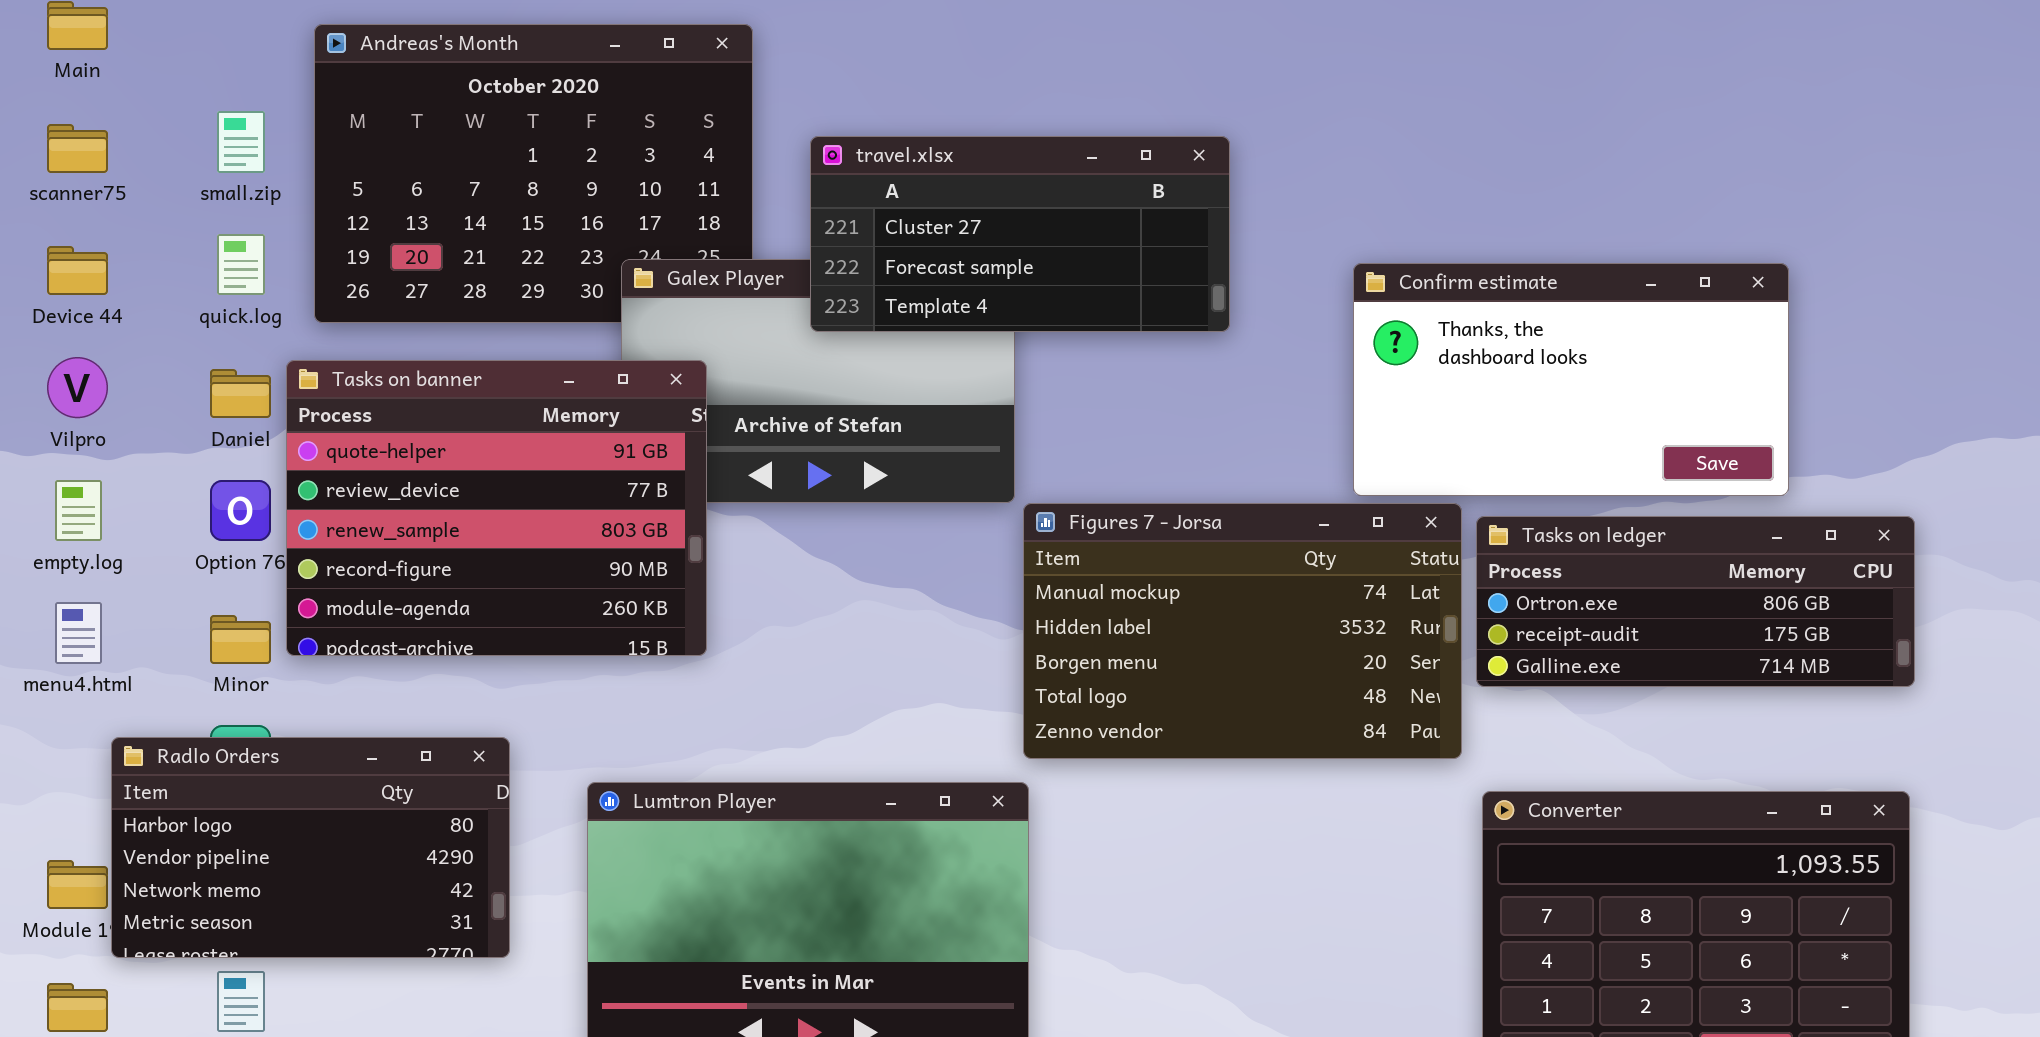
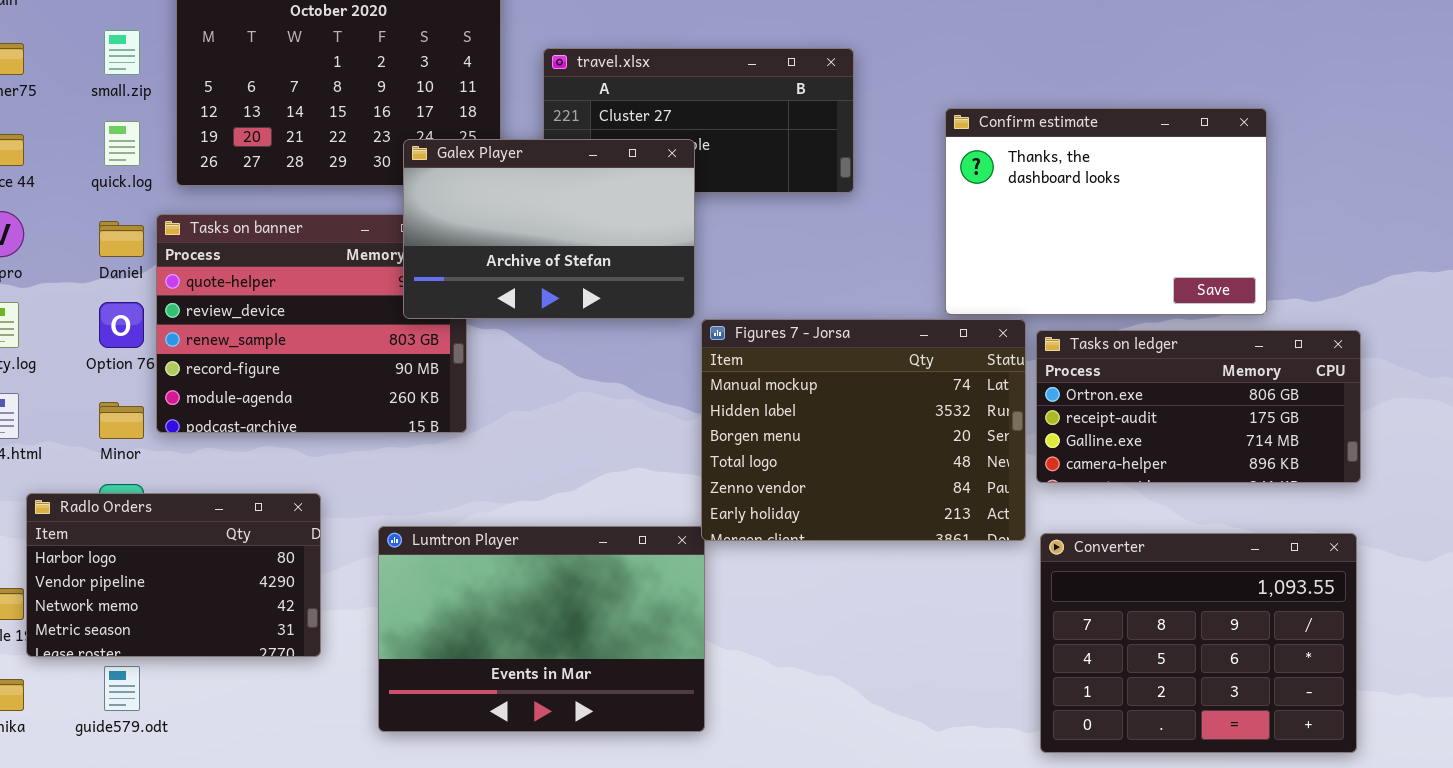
Galex Player: [621,259,1015,503] -> [403,139,695,319], raised
Confirm estimate: [1353,263,1789,496] -> [945,108,1267,315], resized
Figures 7 - Jorsa: [1023,503,1462,759] -> [701,319,1026,541], resized
Tasks on ledger: [1476,516,1915,687] -> [1036,330,1361,483], resized

